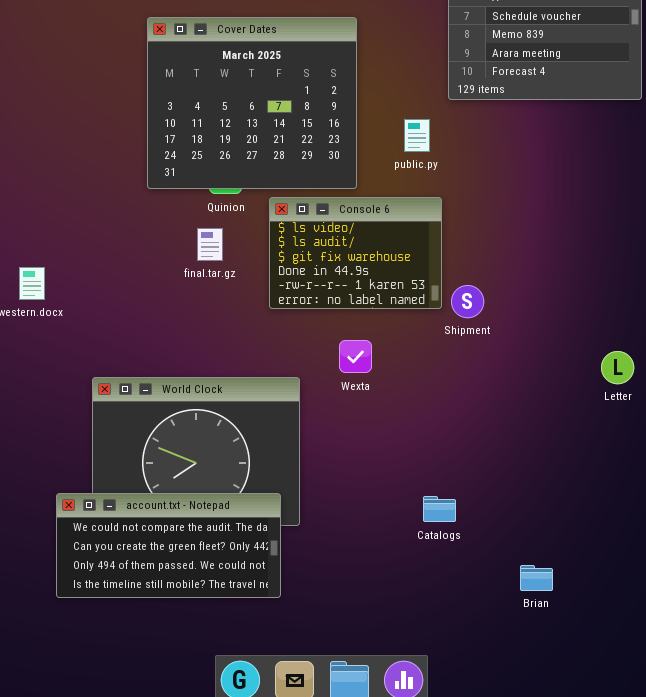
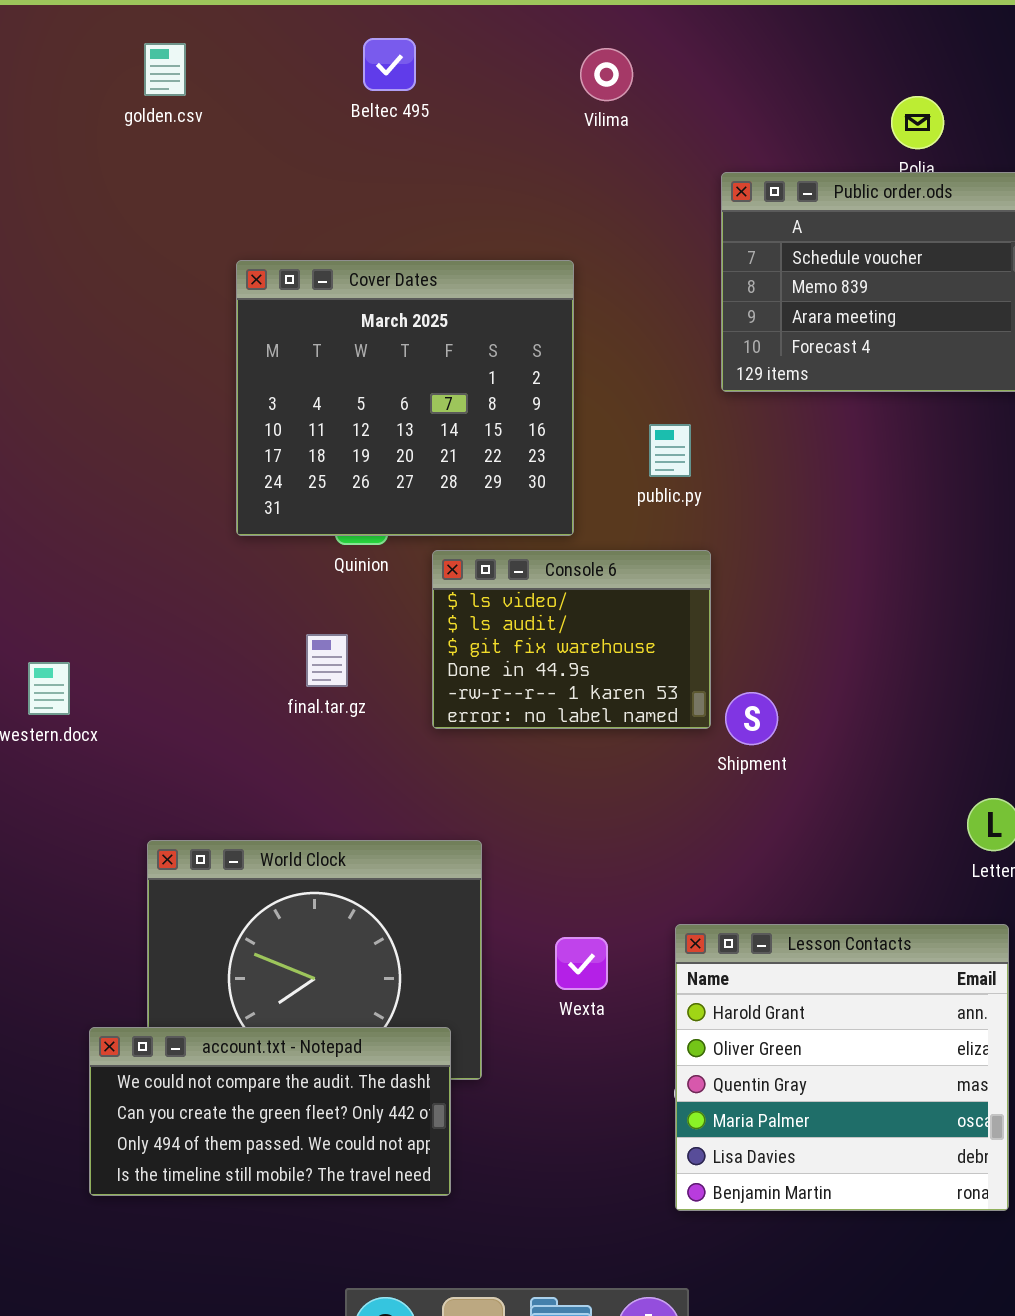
final.tar.gz: [197,228,223,261] -> [306,634,348,687], moved
Wexta: [339,340,372,373] -> [555,937,608,990], moved
Lesson Contacts: none -> [675,924,1009,1211], opened

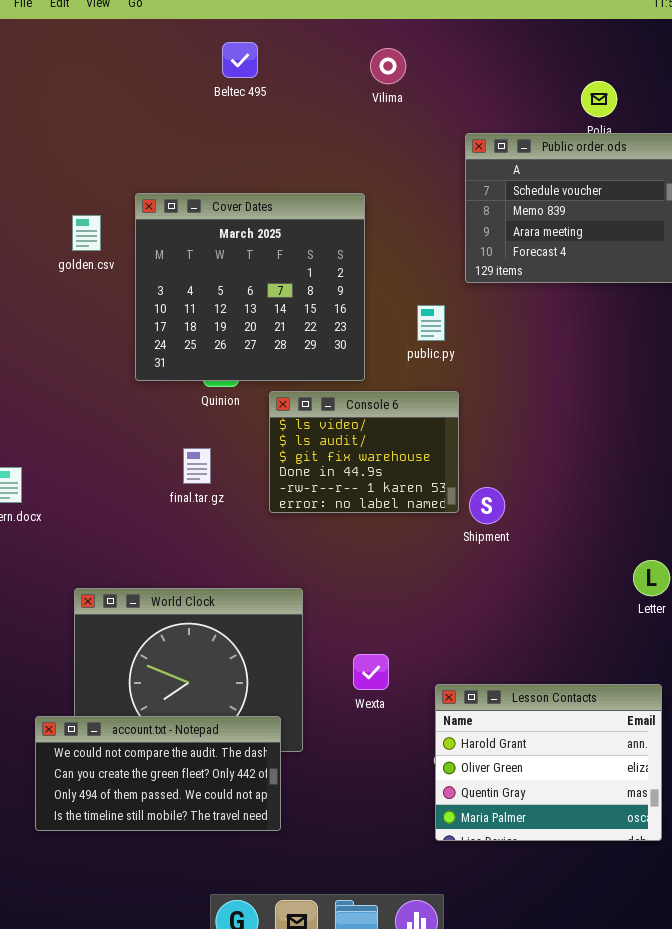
golden.csv: [144,43,186,96] -> [72,215,101,251], moved
Lesson Contacts: [675,924,1009,1211] -> [435,684,662,841], resized

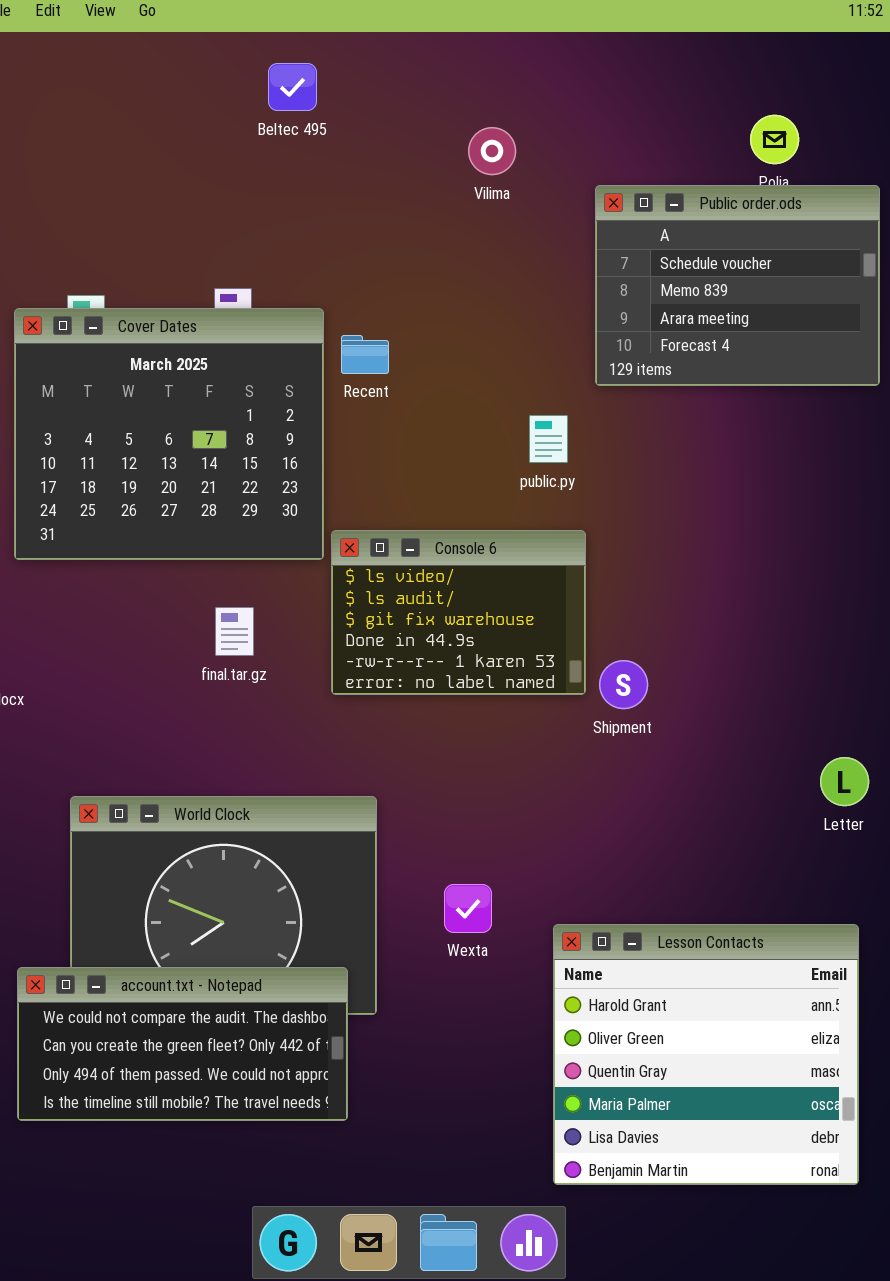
Vilima: [370,48,406,84] -> [468,127,516,175], moved
Cover Dates: [135,193,365,381] -> [14,308,324,560], moved
Lesson Contacts: [435,684,662,841] -> [553,924,859,1185], resized

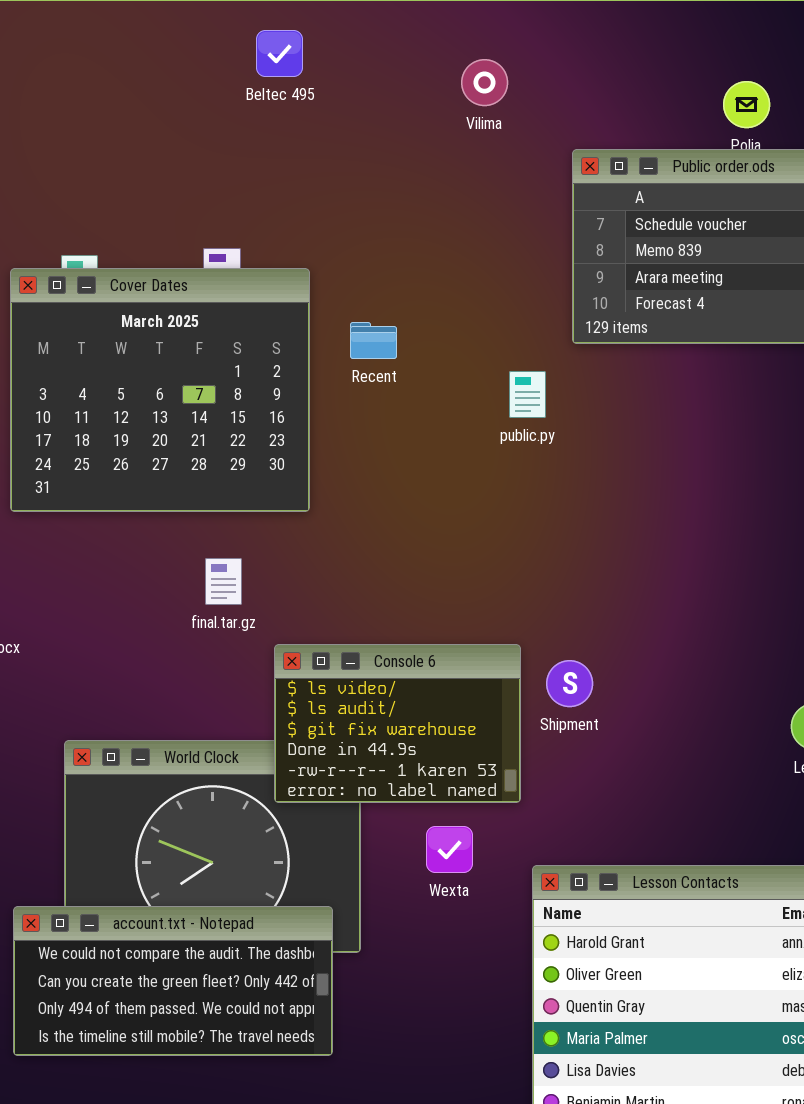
Vilima: [468,127,516,175] -> [461,59,508,106], moved
Recent: [341,335,389,374] -> [350,322,397,359], moved
Console 6: [331,530,586,695] -> [274,644,521,803], moved
Shipment: [599,660,648,709] -> [546,660,593,707], moved

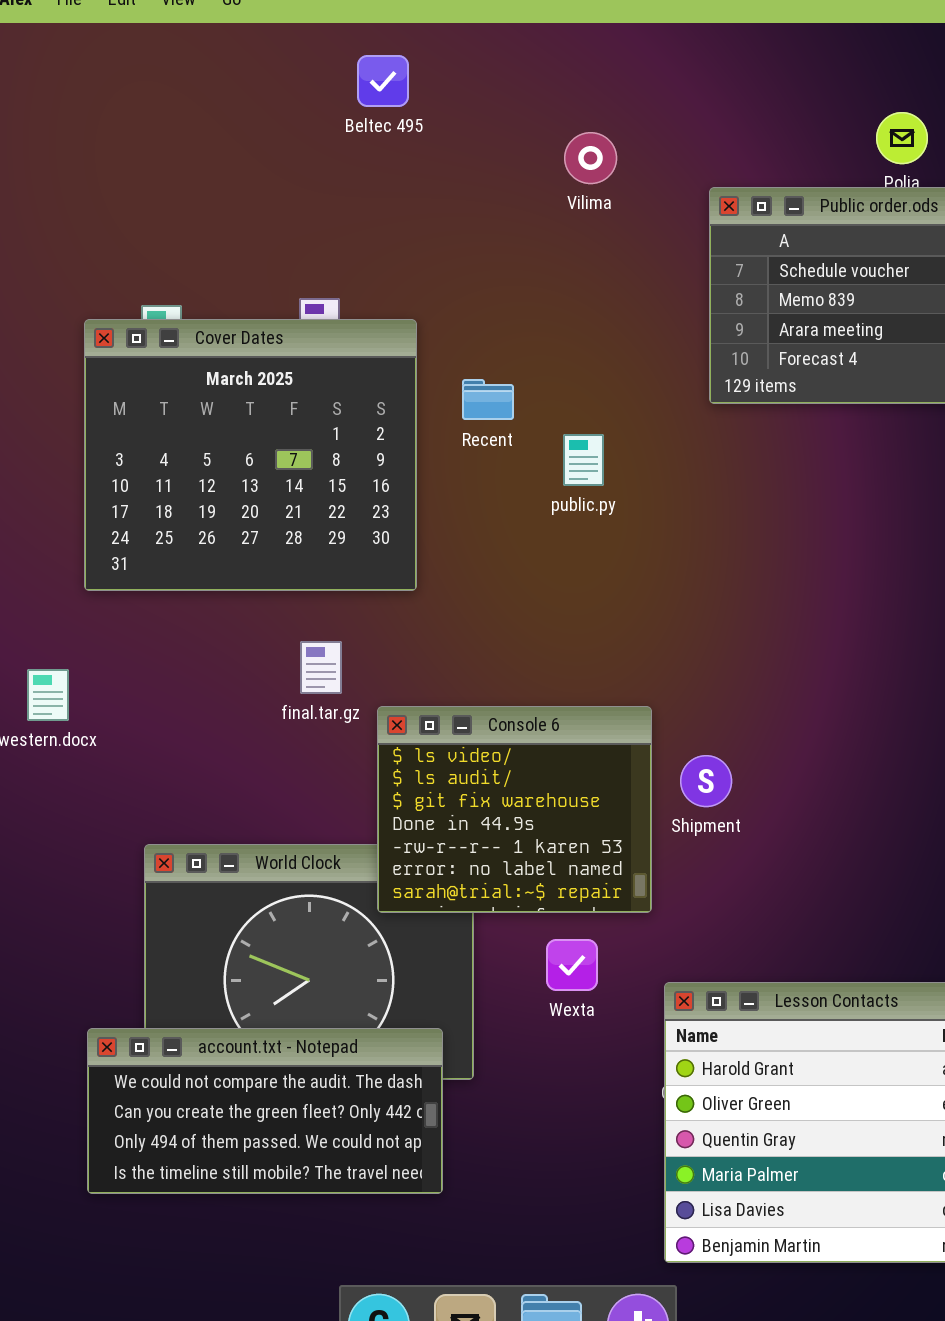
Vilima: [461,59,508,106] -> [564,132,617,184], moved
public.py: [509,371,546,418] -> [563,434,604,486], moved
Console 6: [274,644,521,803] -> [377,706,652,913], resized

